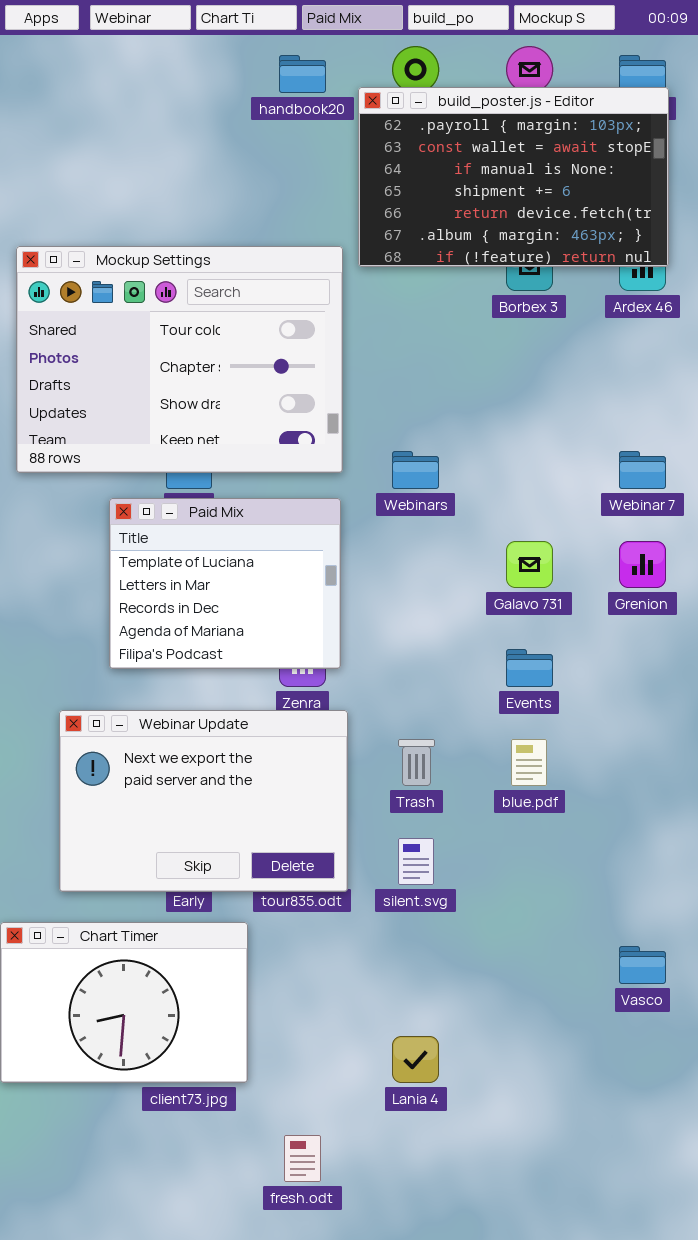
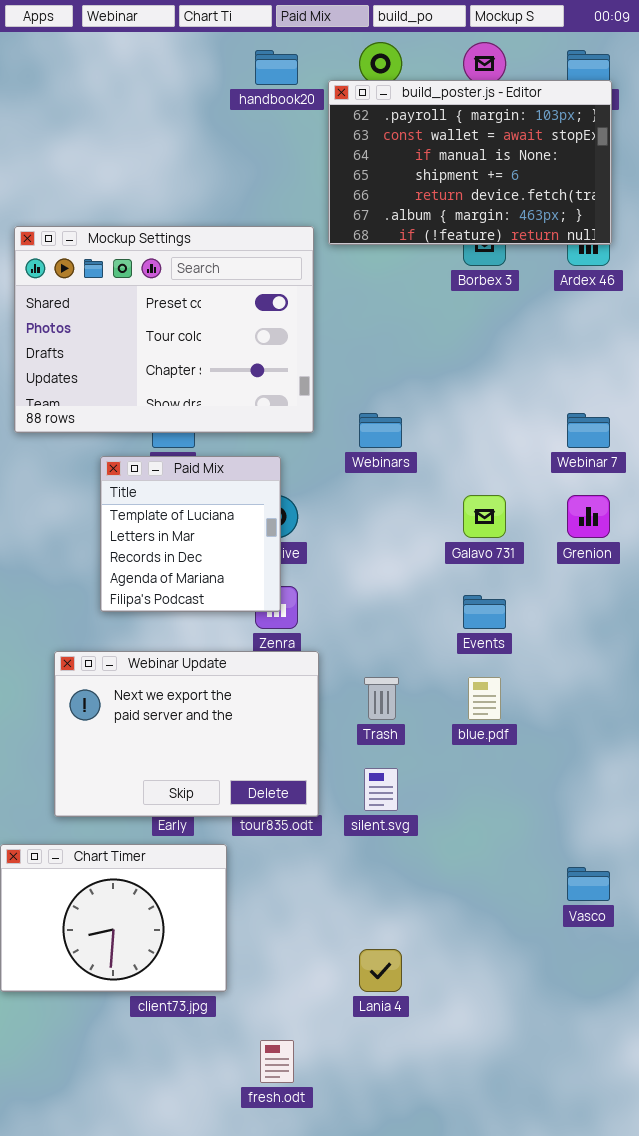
Mockup Settings: [16,246,343,473] -> [14,226,314,433], scrolled up 1 row
Paid Mix: [109,498,341,669] -> [100,456,281,612], resized

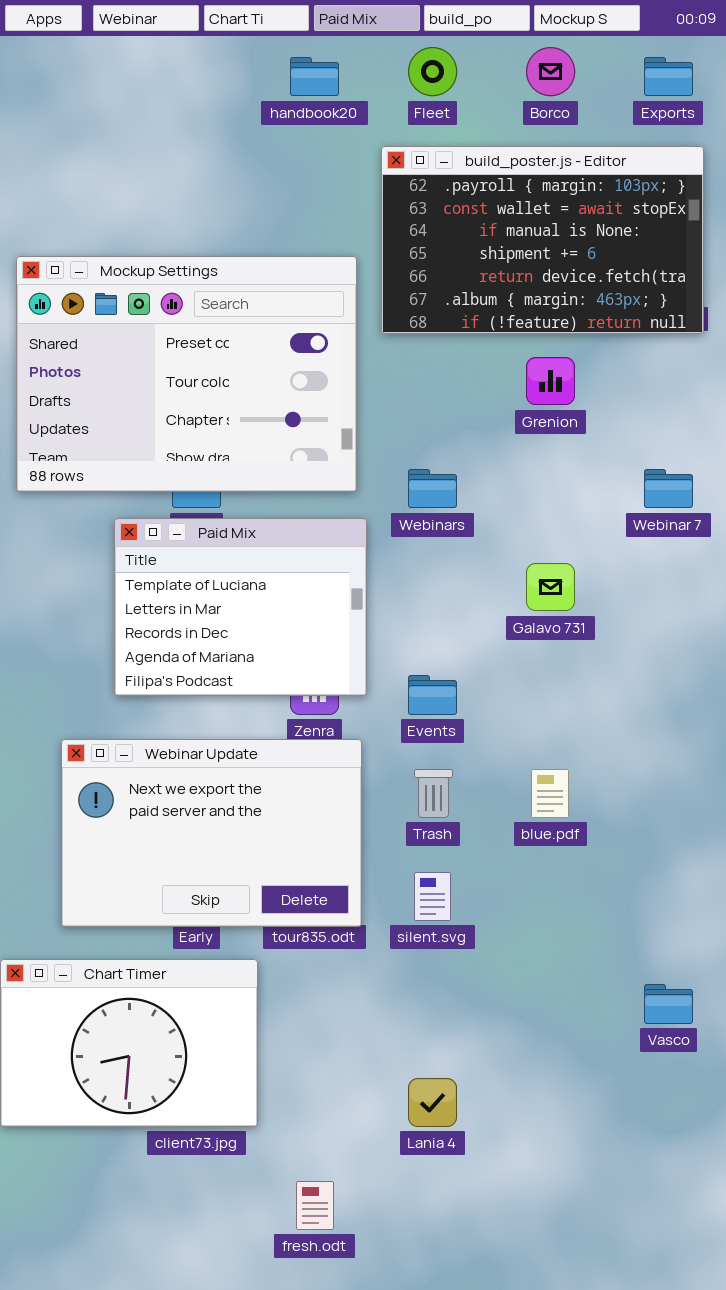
build_poster.js - Editor: [328,80,612,245] -> [381,146,704,334], moved
Paid Mix: [100,456,281,612] -> [114,518,367,696], resized
Grenion: [567,495,610,538] -> [526,357,575,405], moved
Events: [463,595,506,629] -> [408,675,457,715], moved

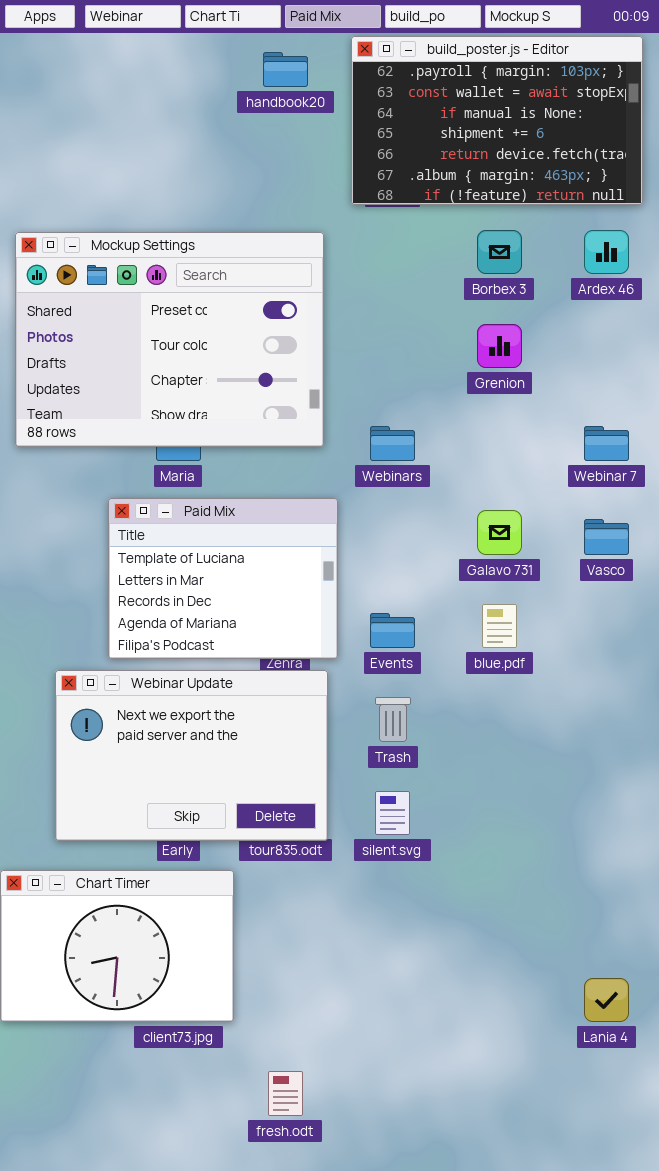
build_poster.js - Editor: [381,146,704,334] -> [351,36,643,205], moved
Paid Mix: [114,518,367,696] -> [108,498,338,659], moved
blue.pdf: [531,769,569,818] -> [482,604,517,648], moved
Vasco: [644,984,693,1024] -> [584,519,629,555], moved
Lania 4: [408,1078,457,1127] -> [584,978,629,1022], moved

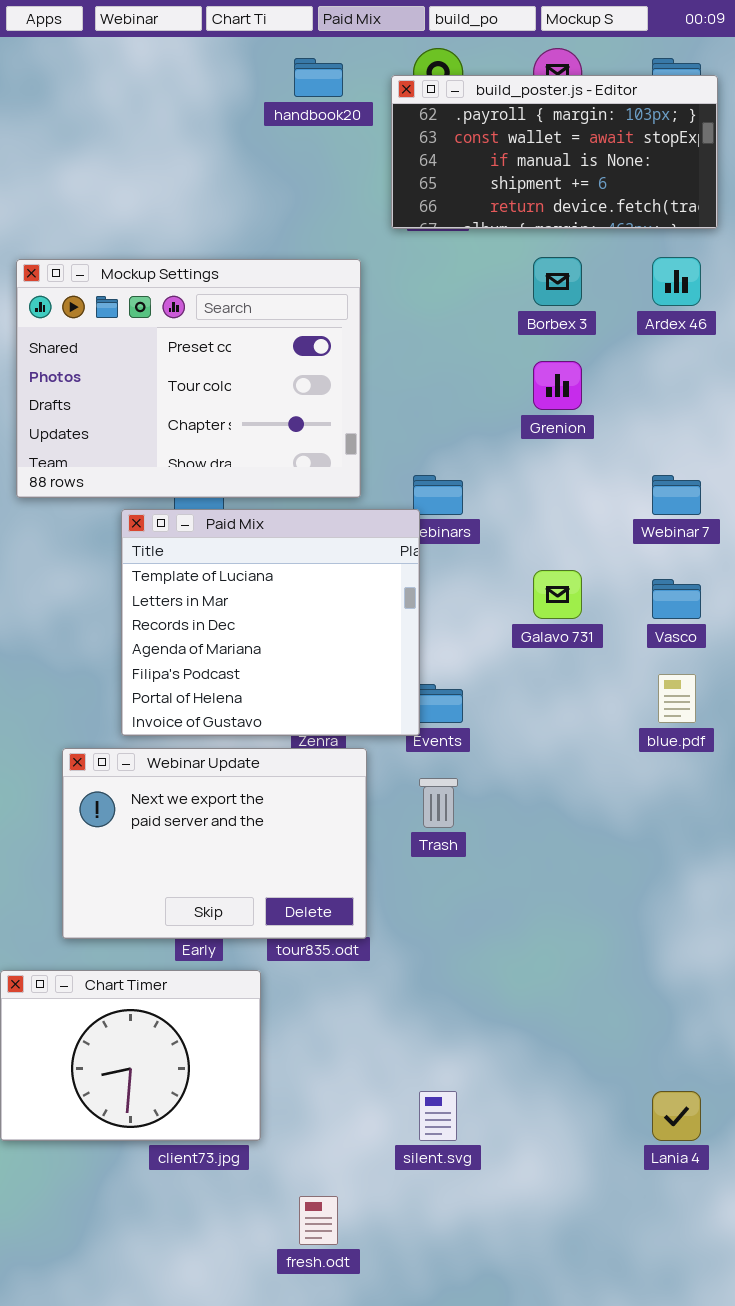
build_poster.js - Editor: [351,36,643,205] -> [391,75,718,229], resized
Paid Mix: [108,498,338,659] -> [121,509,420,736], resized
blue.pdf: [482,604,517,648] -> [658,674,696,723], moved
silent.svg: [375,791,410,835] -> [419,1091,457,1141], moved

